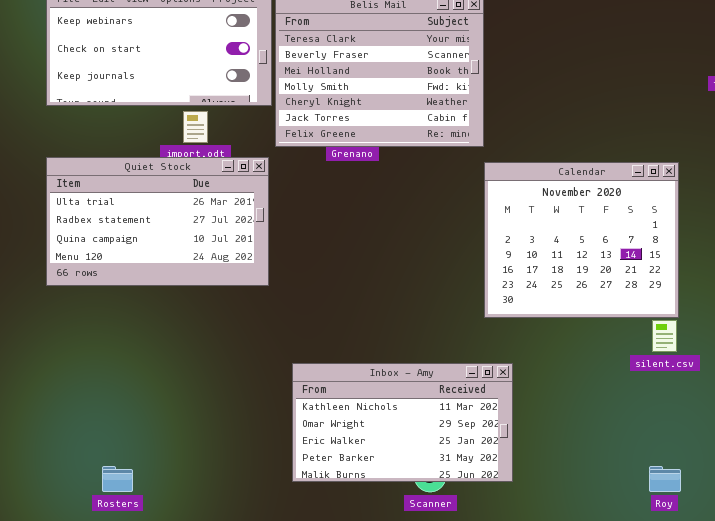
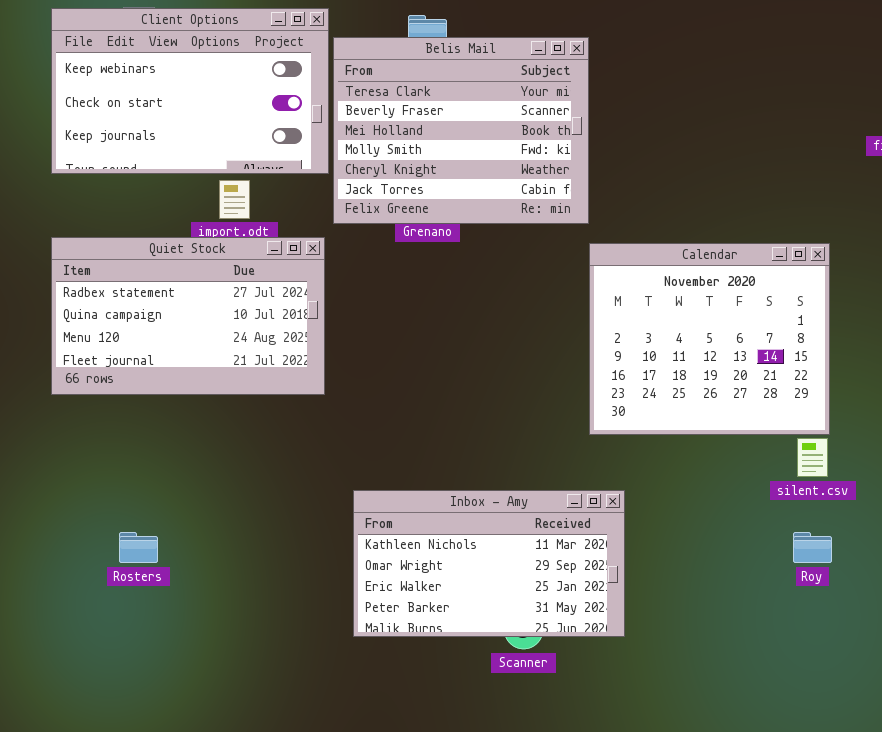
Quiet Stock: [46,157,269,286] -> [51,237,325,395], scrolled down 1 row
Rosters: [102,466,133,492] -> [119,532,158,563], moved
Roy: [649,466,681,492] -> [793,532,832,563], moved

